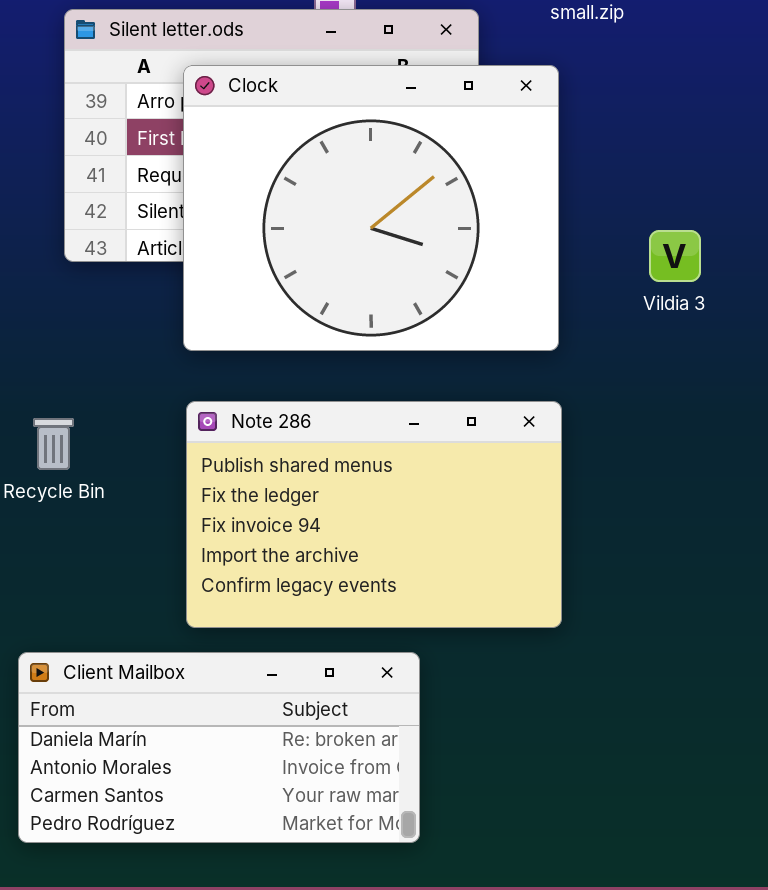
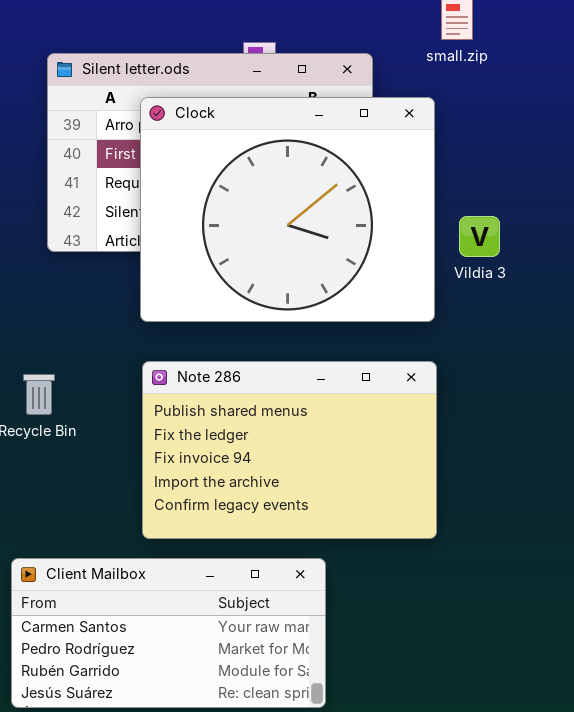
Vildia 3: [649,230,701,282] -> [459,216,500,257], moved
Client Mailbox: [18,652,420,843] -> [11,558,326,708], scrolled down 2 rows

